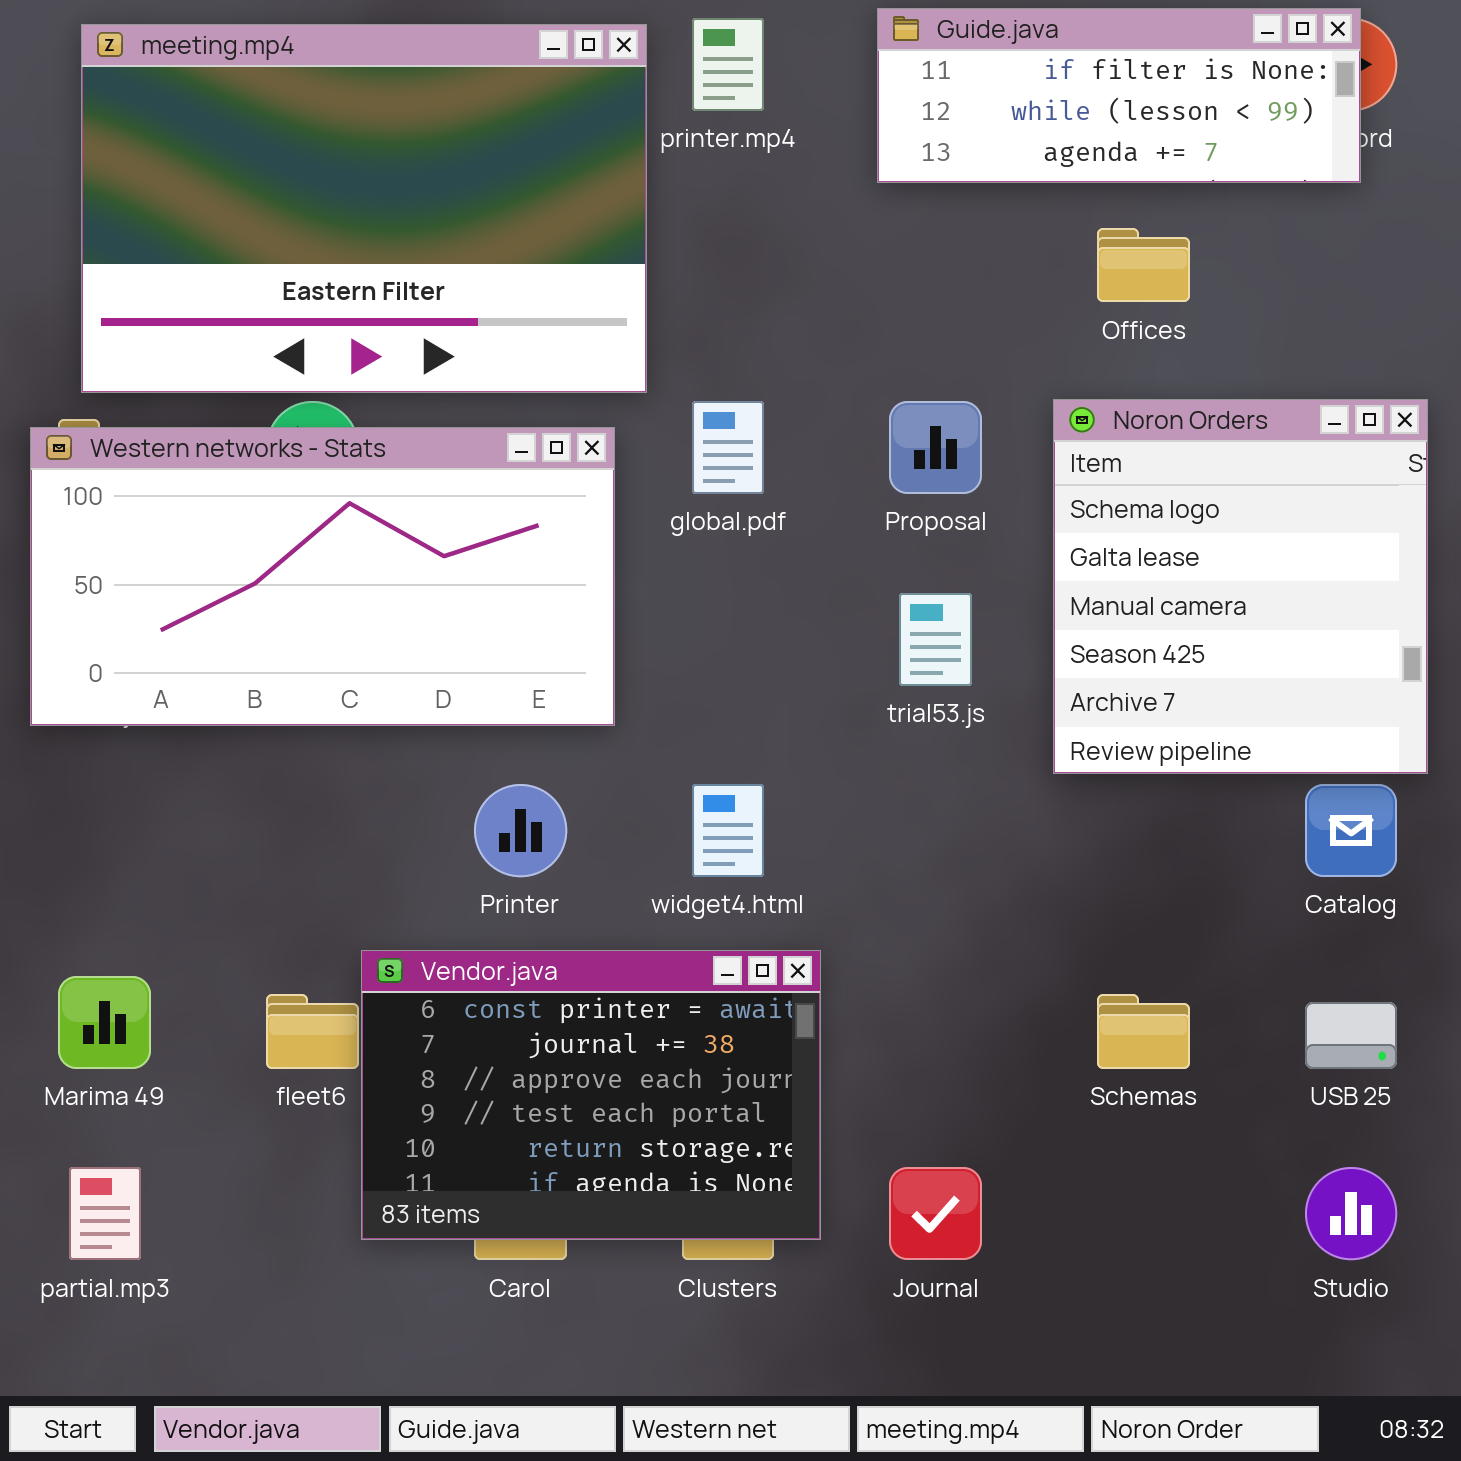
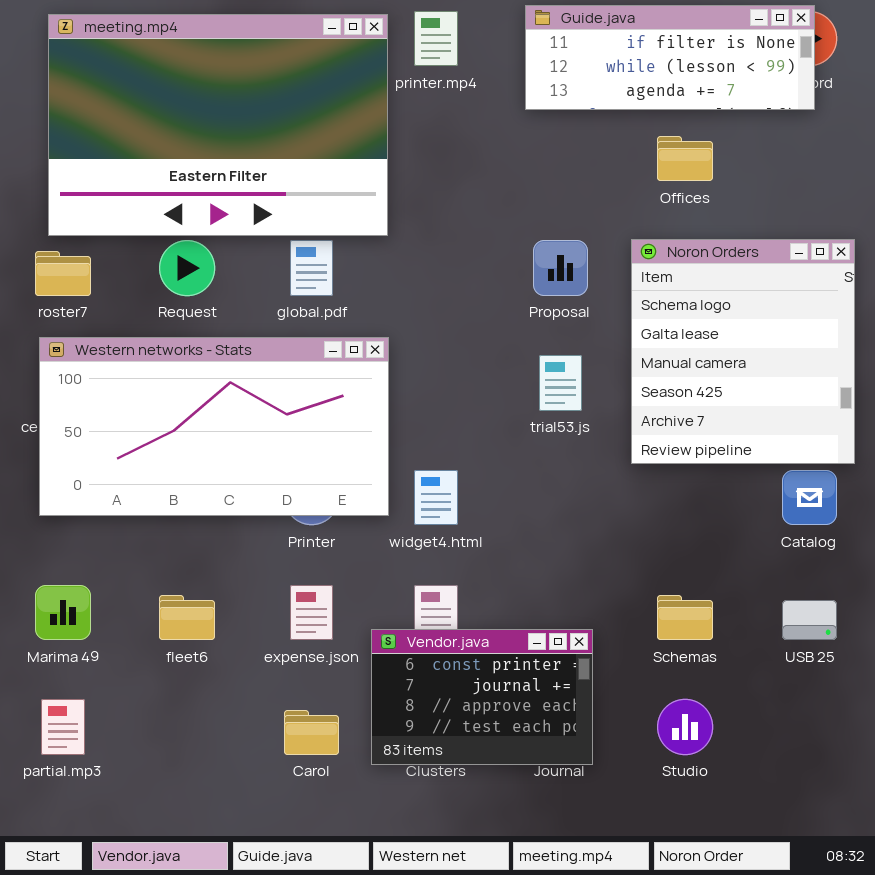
global.pdf: [692,401,764,494] -> [290,240,333,296], moved
Western networks - Stats: [30,427,615,726] -> [39,337,389,516], moved
Vendor.java: [361,950,821,1240] -> [371,629,593,765], moved, resized
Studio: [1305,1167,1397,1260] -> [657,699,713,755], moved

